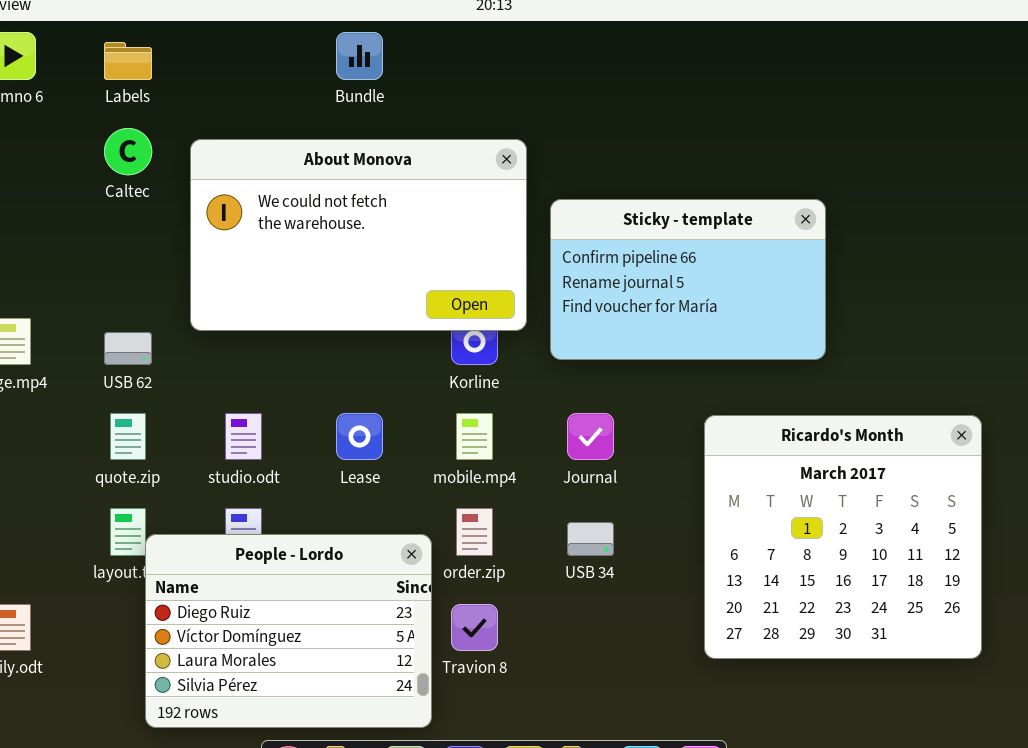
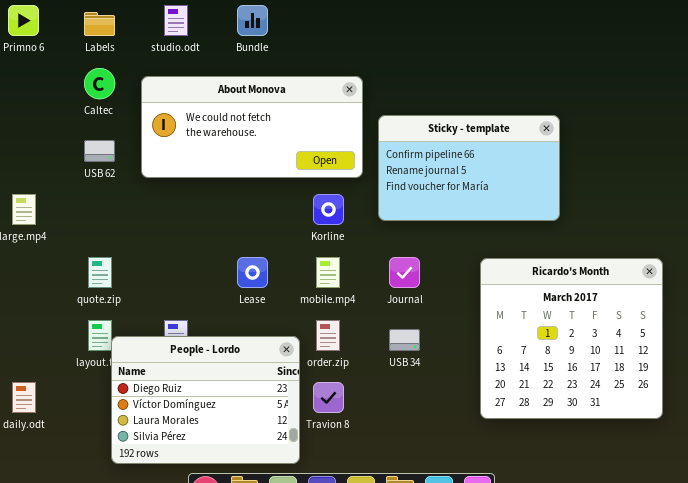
About Monova: [190,139,527,331] -> [141,76,363,178], resized
USB 62: [104,332,152,365] -> [84,140,115,162], moved
studio.odt: [225,413,262,460] -> [164,5,188,36], moved

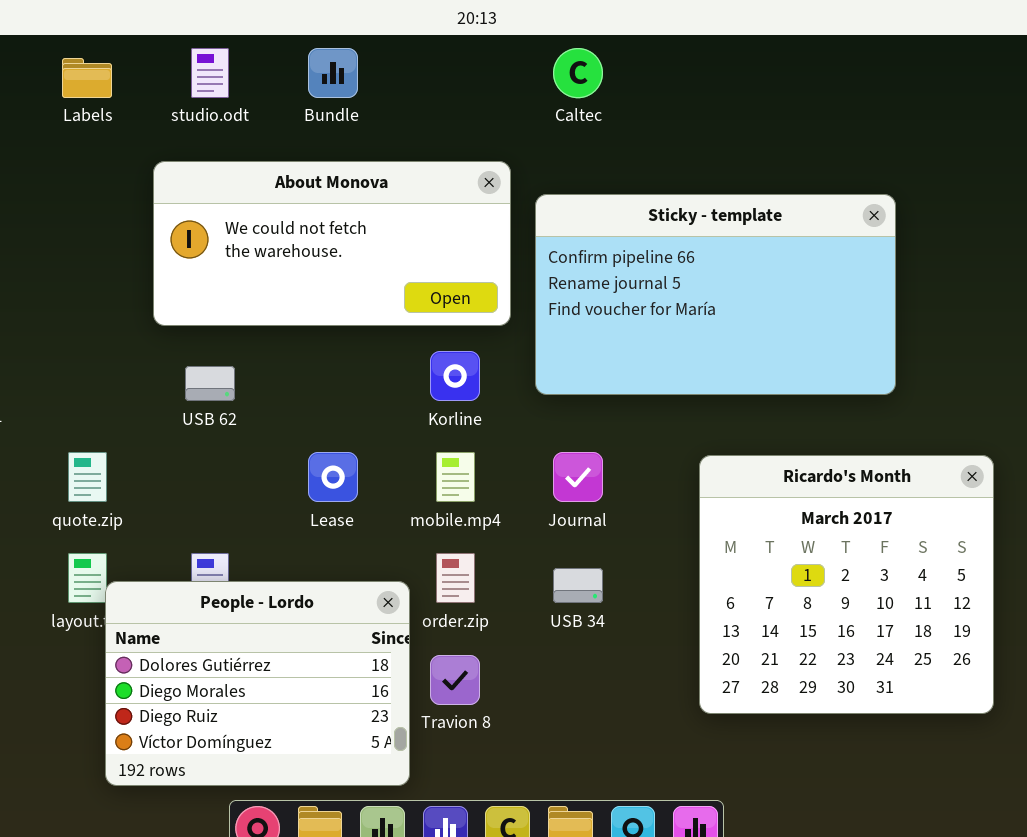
Caltec: [84,68,115,99] -> [553,48,603,98], moved
Sticky - template: [378,115,560,221] -> [535,194,896,395], resized
USB 62: [84,140,115,162] -> [185,366,235,401], moved
People - Lordo: [111,336,300,464] -> [105,581,410,786], scrolled up 2 rows

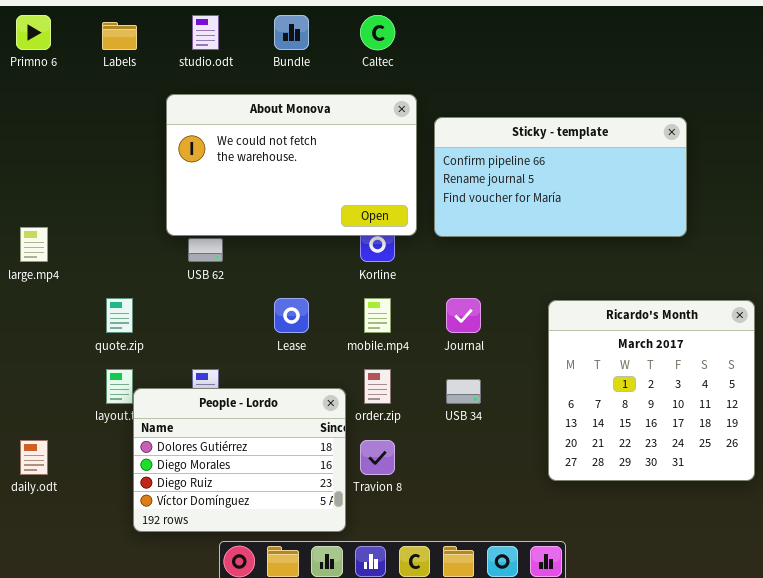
Caltec: [553,48,603,98] -> [360,15,395,50], moved
About Monova: [153,161,511,326] -> [166,94,417,236], resized
Sticky - template: [535,194,896,395] -> [434,117,687,237], resized

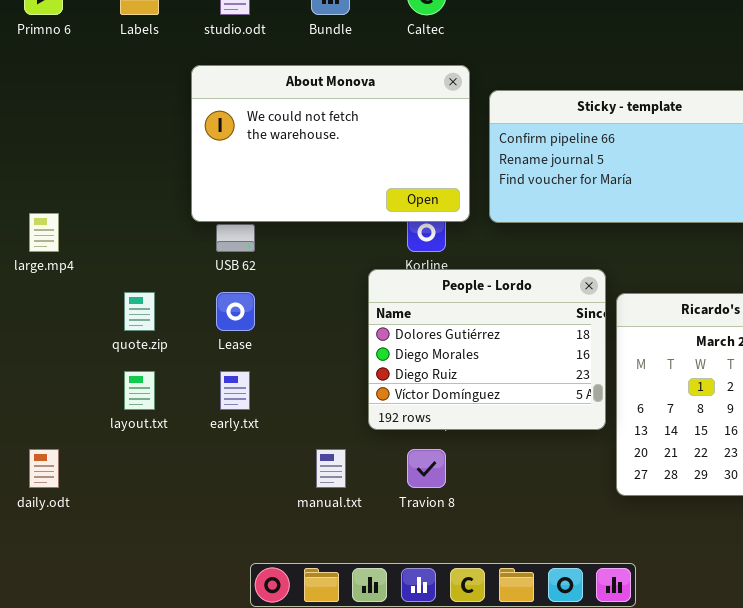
Lease: [274,298,309,333] -> [216,292,255,331], moved
People - Lordo: [133,388,346,532] -> [368,269,606,430], moved

